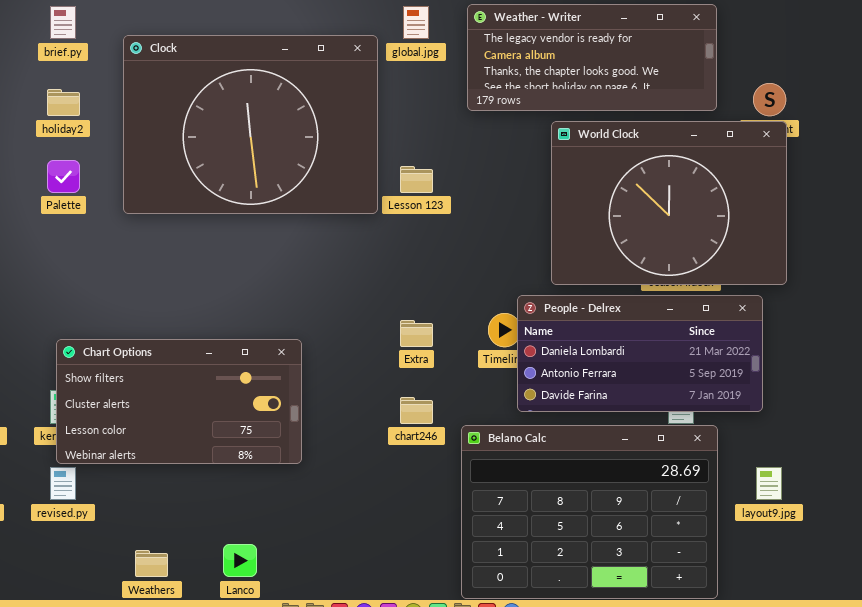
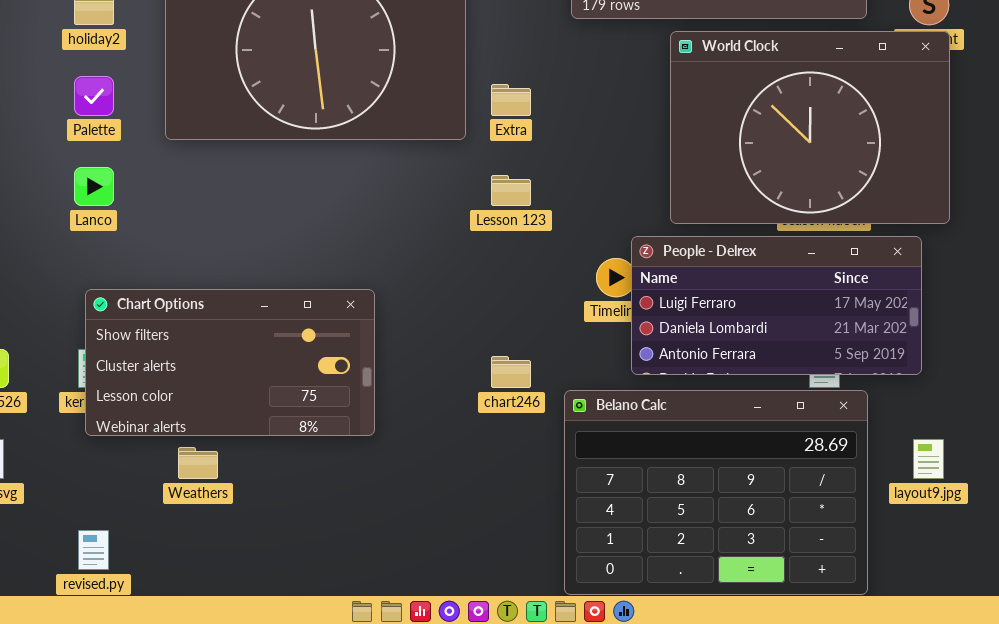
Lesson 123: [400,166,433,193] -> [491,175,531,206], moved
People - Delrex: [517,295,763,412] -> [631,236,922,375], scrolled up 1 row
Extra: [400,320,433,347] -> [491,84,531,116], moved
revised.py: [50,467,76,500] -> [78,530,109,570], moved
Lanco: [223,544,257,577] -> [74,167,114,206], moved
Weathers: [135,550,168,577] -> [178,447,218,479], moved

